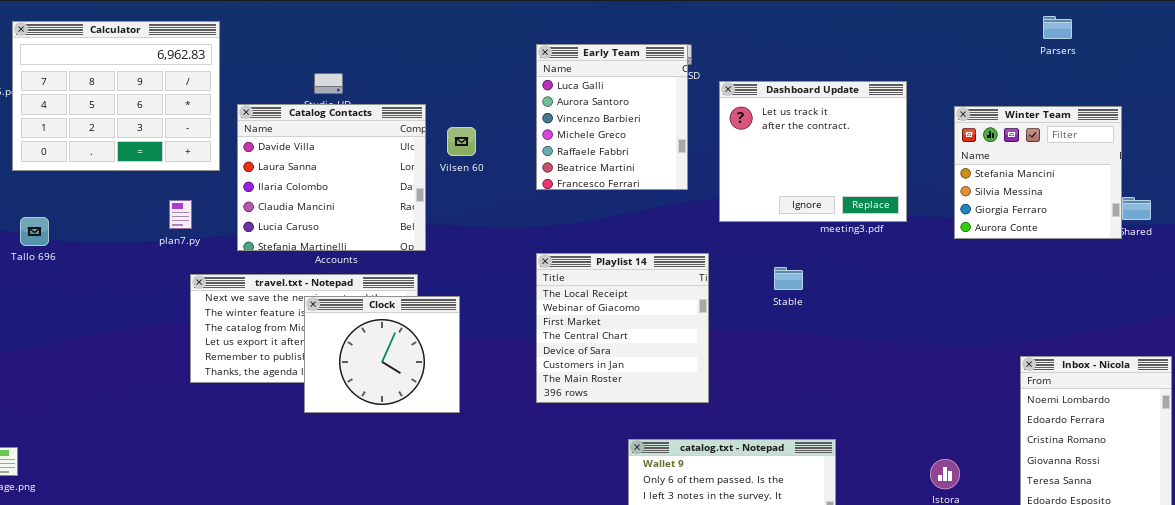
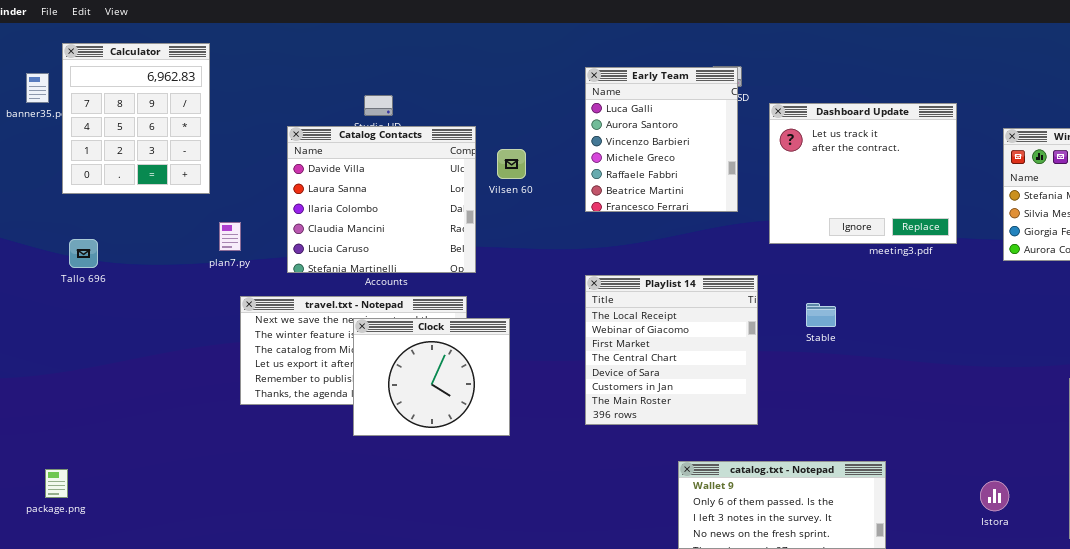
Calculator: [12,21,220,171] -> [62,43,210,194], resized
Stable: [774,267,803,290] -> [806,303,836,327], moved

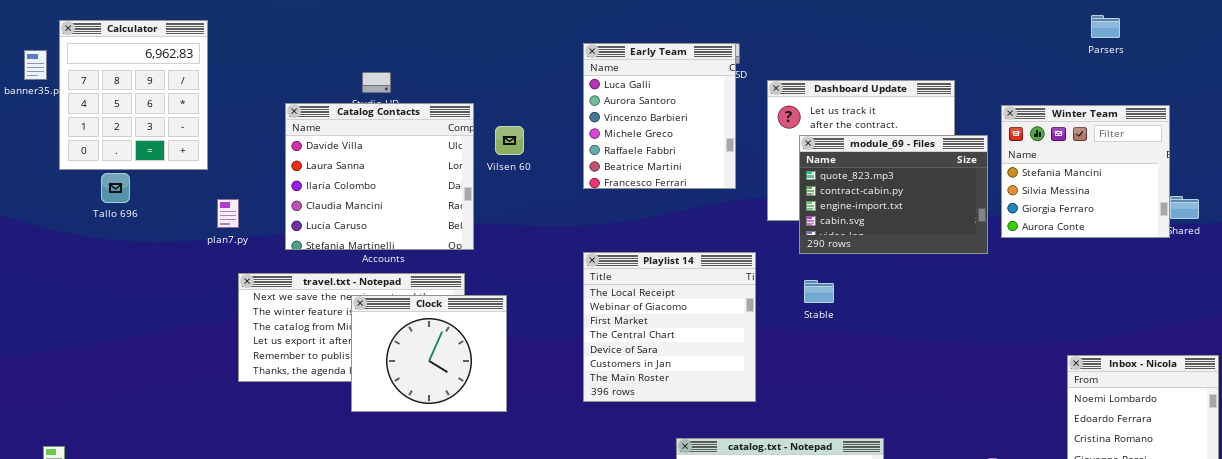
module_69 - Files: none -> [799,135,988,254], opened
Tallo 696: [69,239,98,268] -> [101,173,130,203], moved

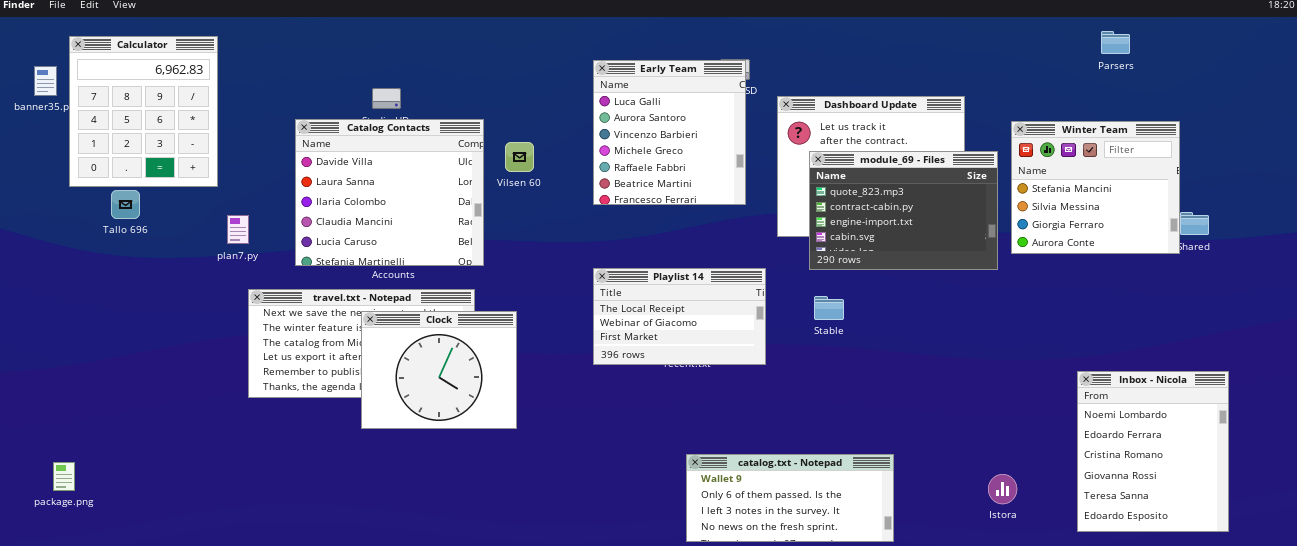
Playlist 14: [583,252,756,402] -> [593,268,766,365], resized

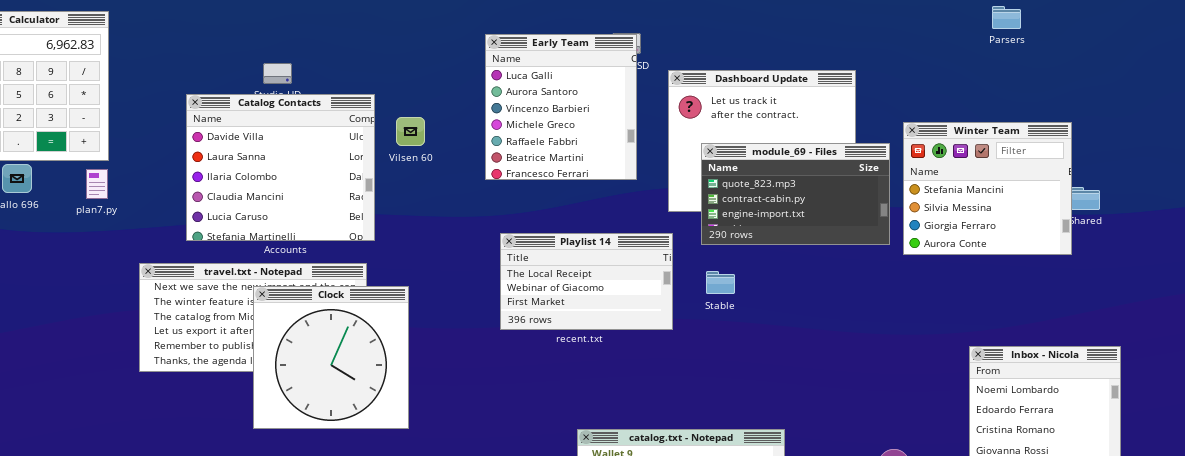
Winter Team: [1011,121,1180,254] -> [903,122,1072,255], moved
module_69 - Files: [809,151,998,270] -> [701,143,890,245], resized
plan7.py: [227,215,249,244] -> [86,169,108,199], moved
Playlist 14: [593,268,766,365] -> [500,233,673,330], moved
Clock: [361,311,517,429] -> [253,286,409,429], resized

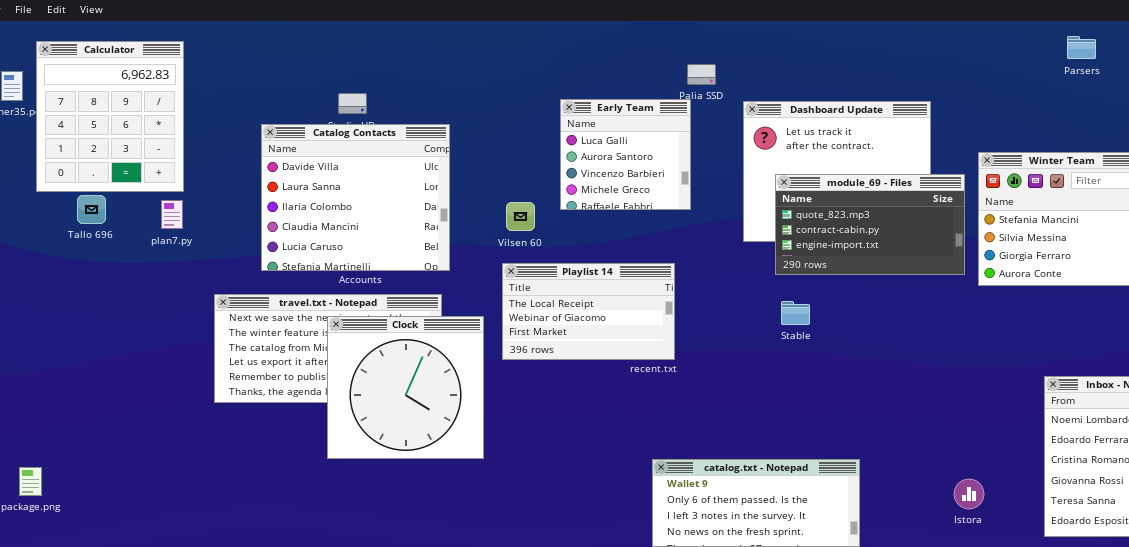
Early Team: [485,34,637,180] -> [560,99,691,210], resized
Vilsen 60: [396,117,425,146] -> [506,202,535,231], moved
Playlist 14: [500,233,673,330] -> [502,263,675,360], moved

